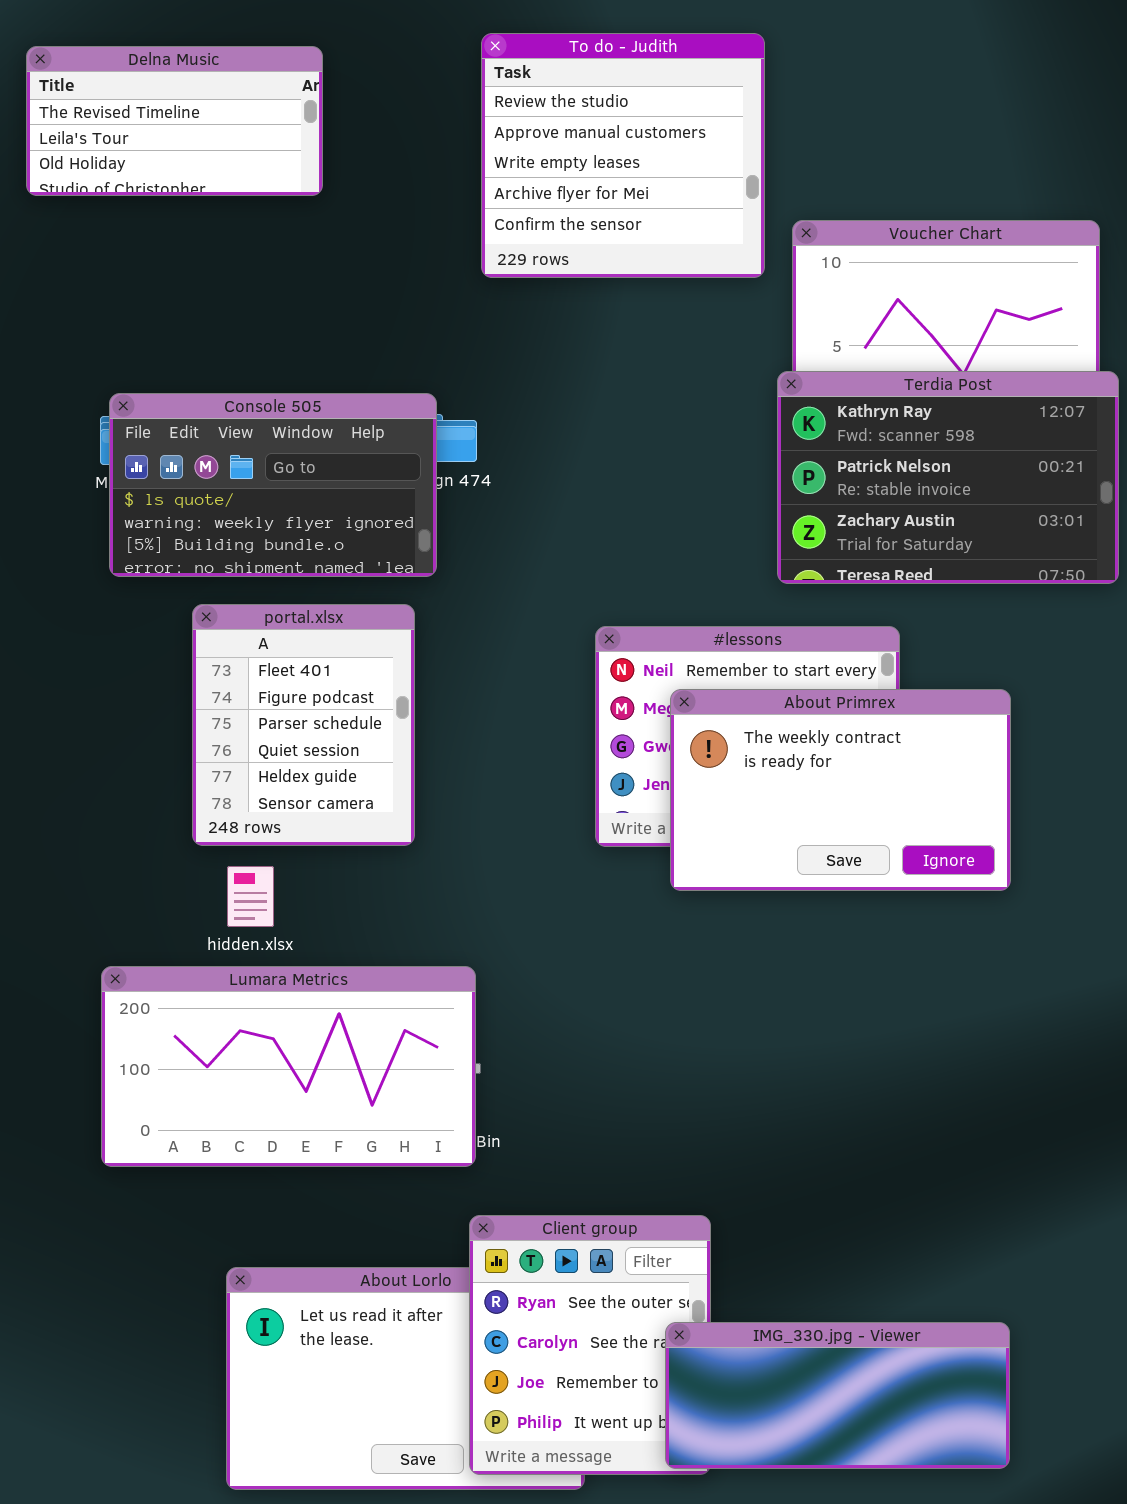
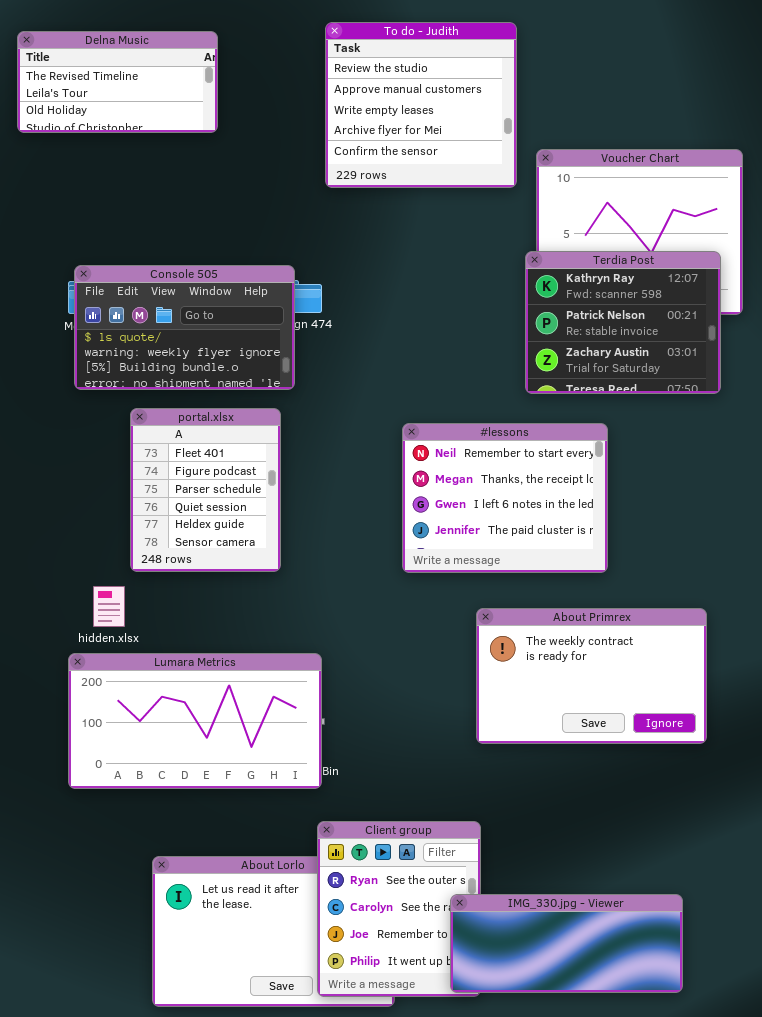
Terdia Post: [777,371,1119,584] -> [525,251,721,394], resized
About Primrex: [670,689,1011,891] -> [476,608,707,744], moved
hidden.xlsx: [227,866,274,927] -> [93,586,125,627], moved

